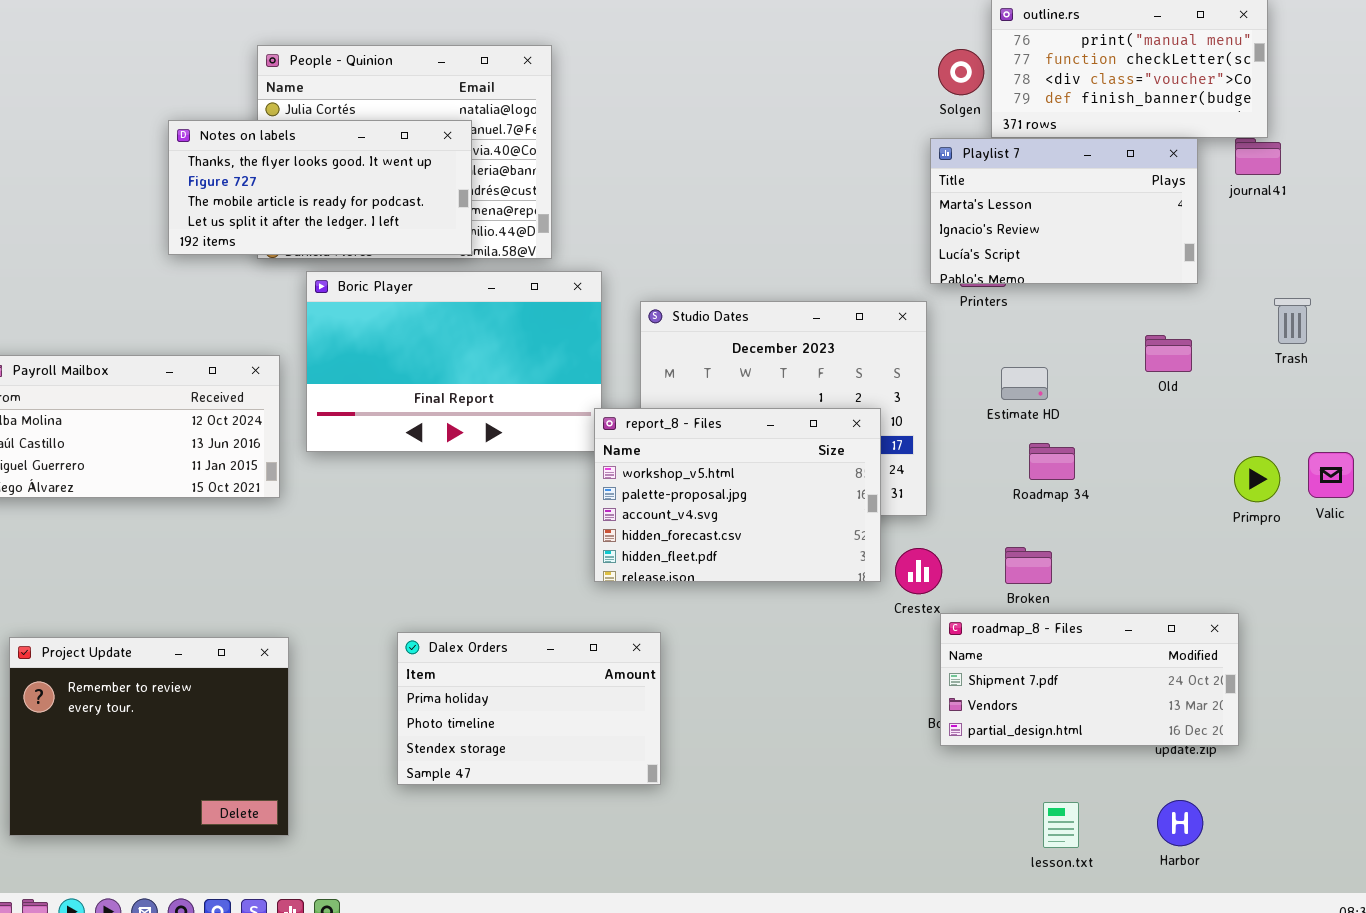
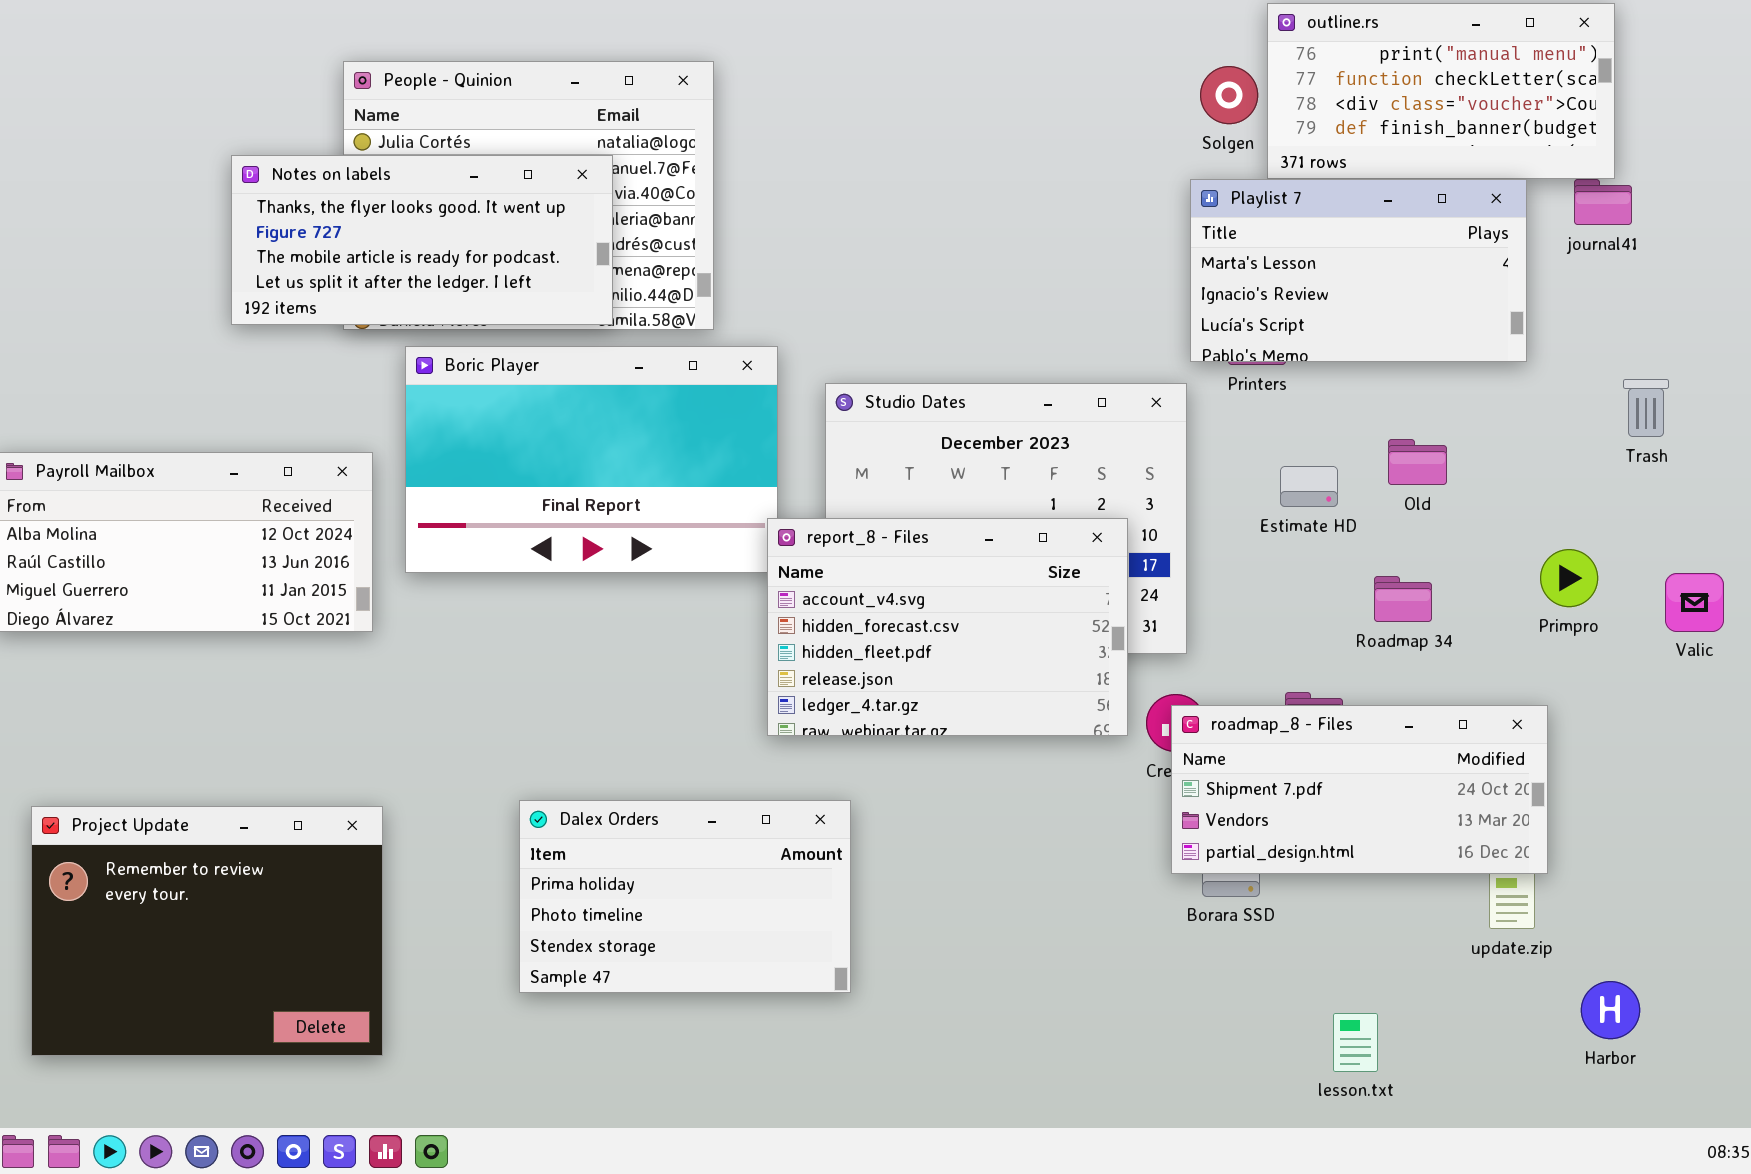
Old: [1145,335,1192,372] -> [1388,439,1447,485], moved
report_8 - Files: [594,408,881,582] -> [767,518,1128,736], scrolled down 2 rows
Roadmap 34: [1029,443,1075,480] -> [1374,576,1432,622], moved
Primpro: [1234,456,1280,502] -> [1540,549,1598,607], moved
roadmap_8 - Files: [940,613,1239,746] -> [1171,705,1548,874], moved
Harbor: [1157,800,1203,846] -> [1581,981,1640,1039], moved

